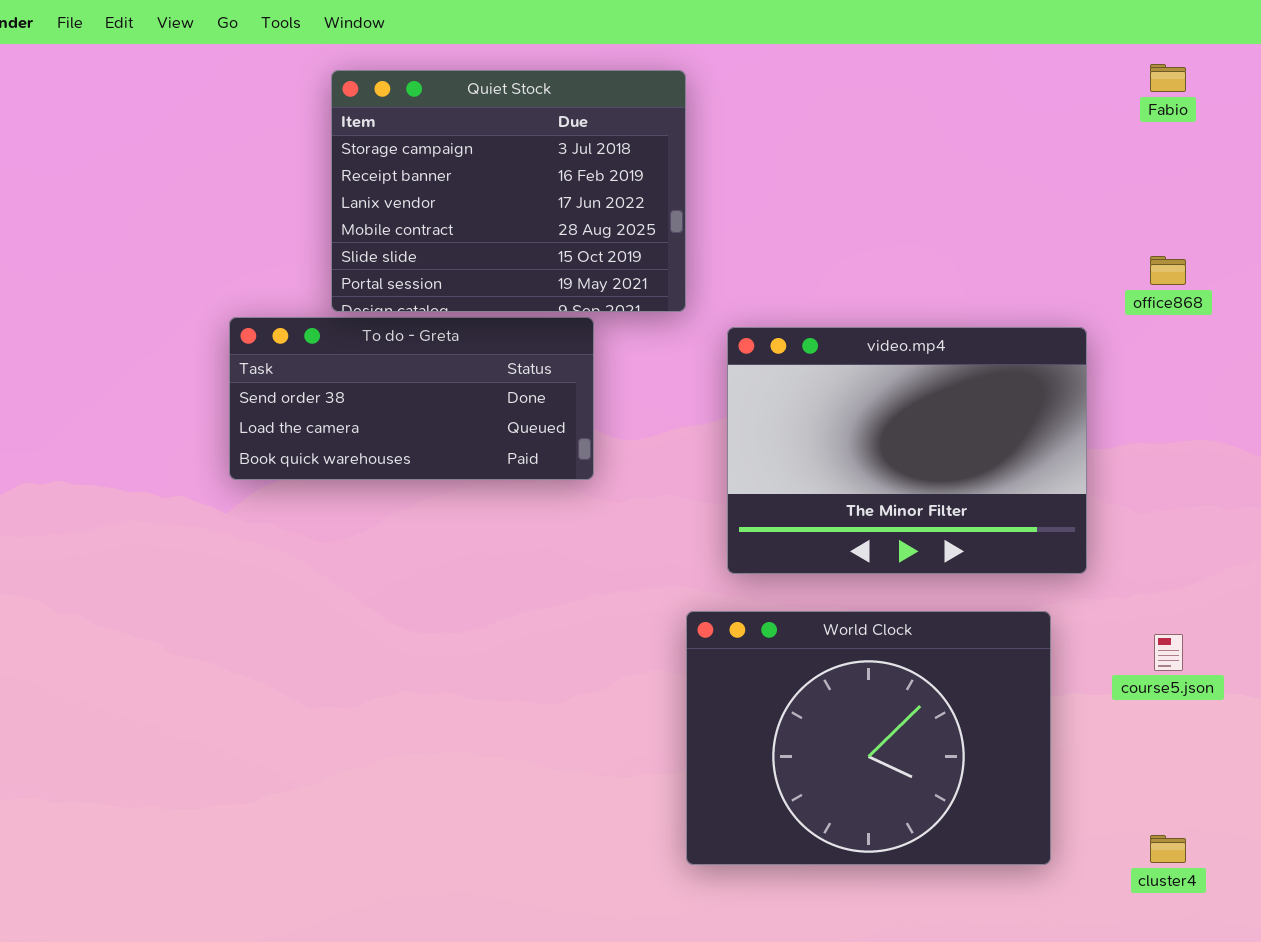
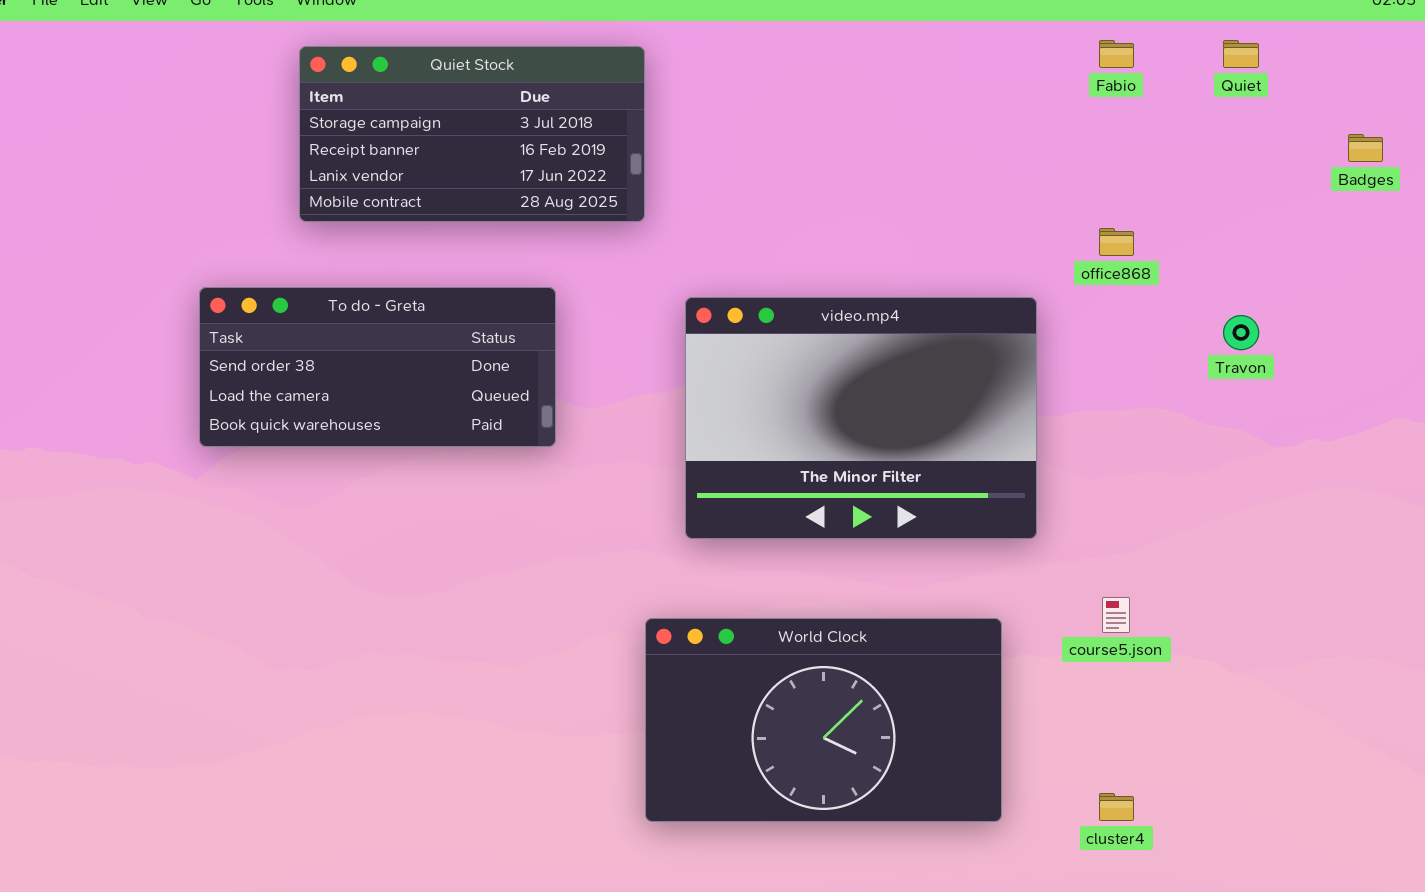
Quiet Stock: [331,70,686,312] -> [299,46,645,222], resized
World Clock: [686,611,1051,865] -> [645,618,1002,822], resized

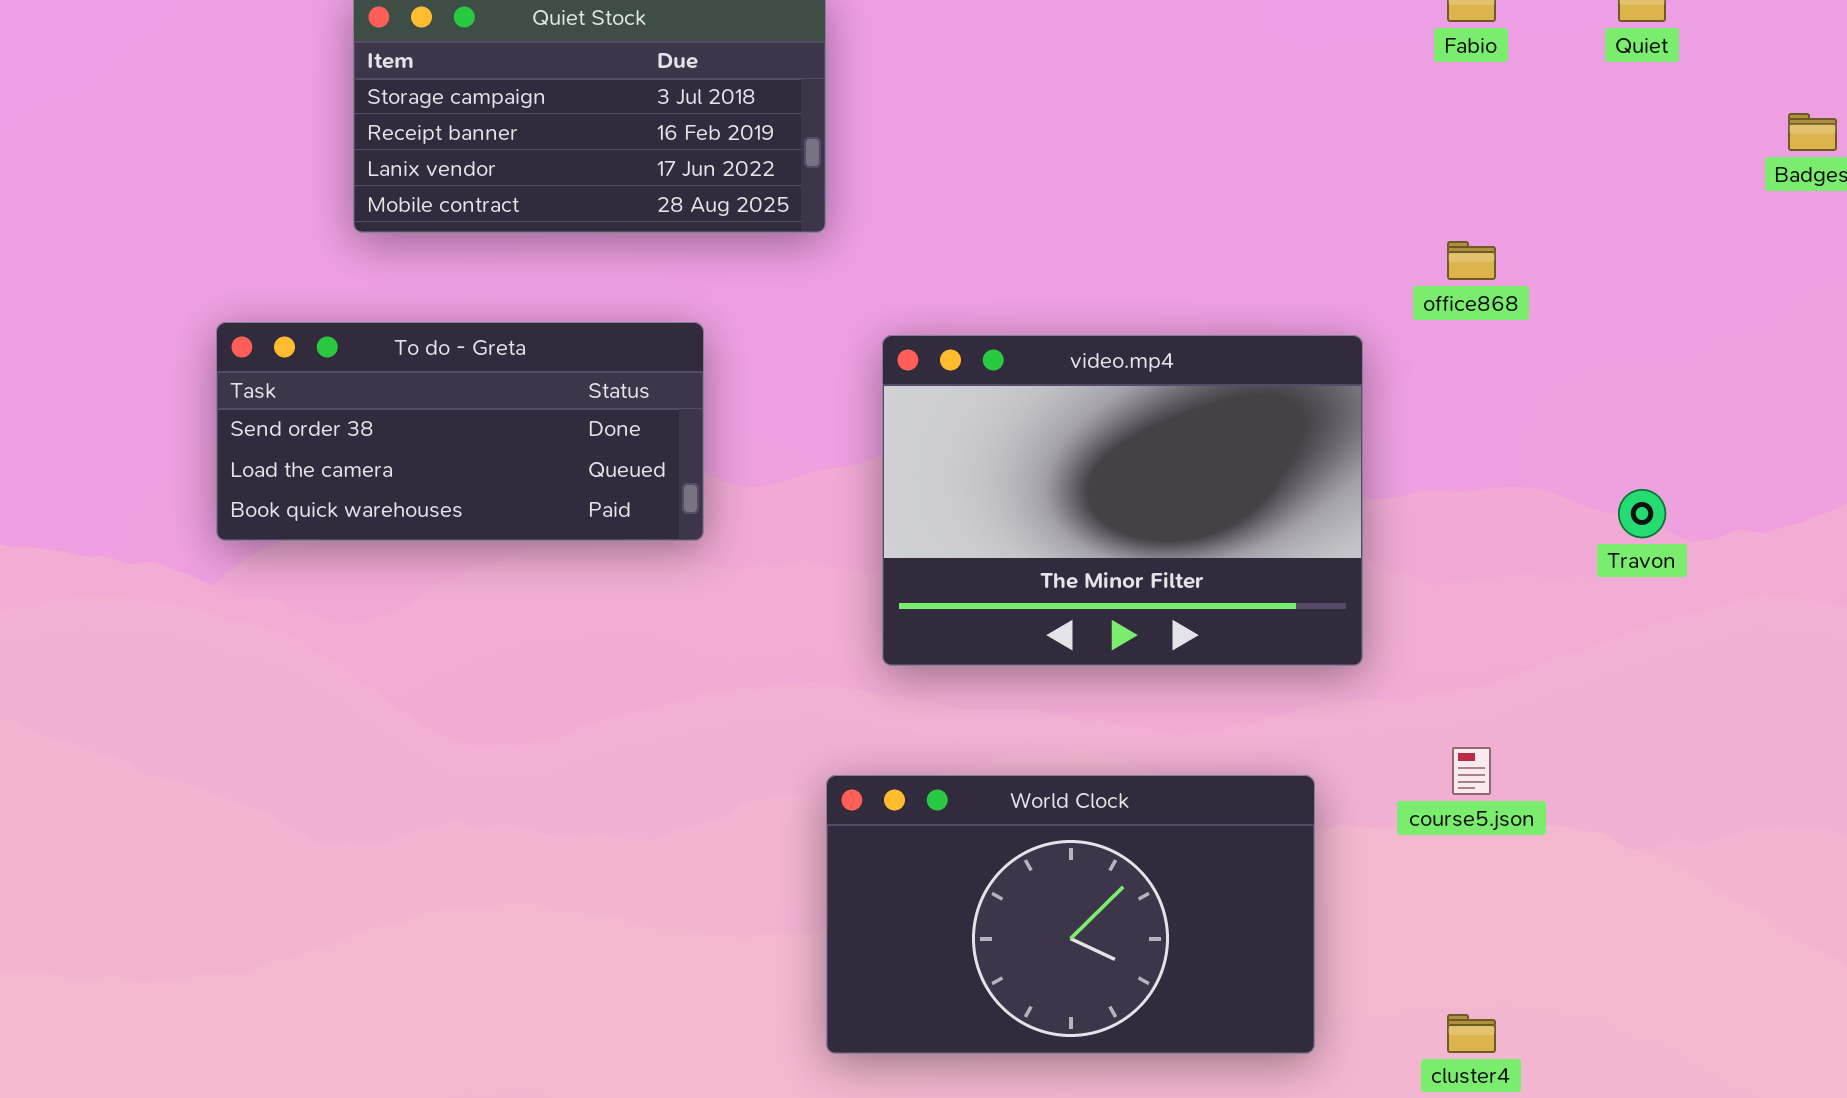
Travon: [1223,315,1259,350] -> [1618,489,1666,538], moved

